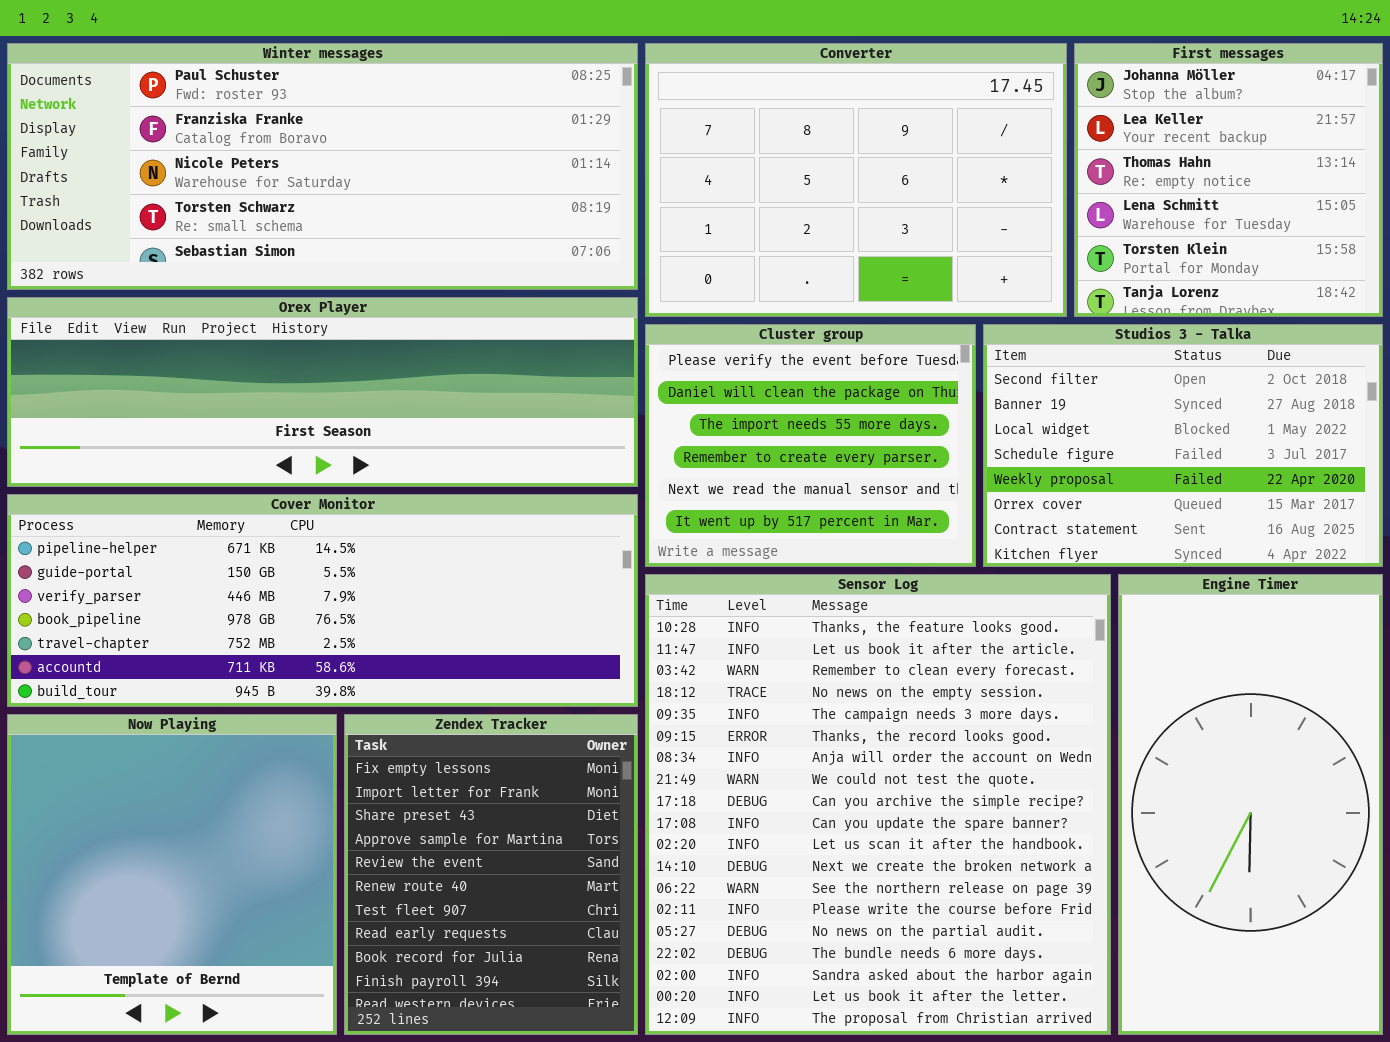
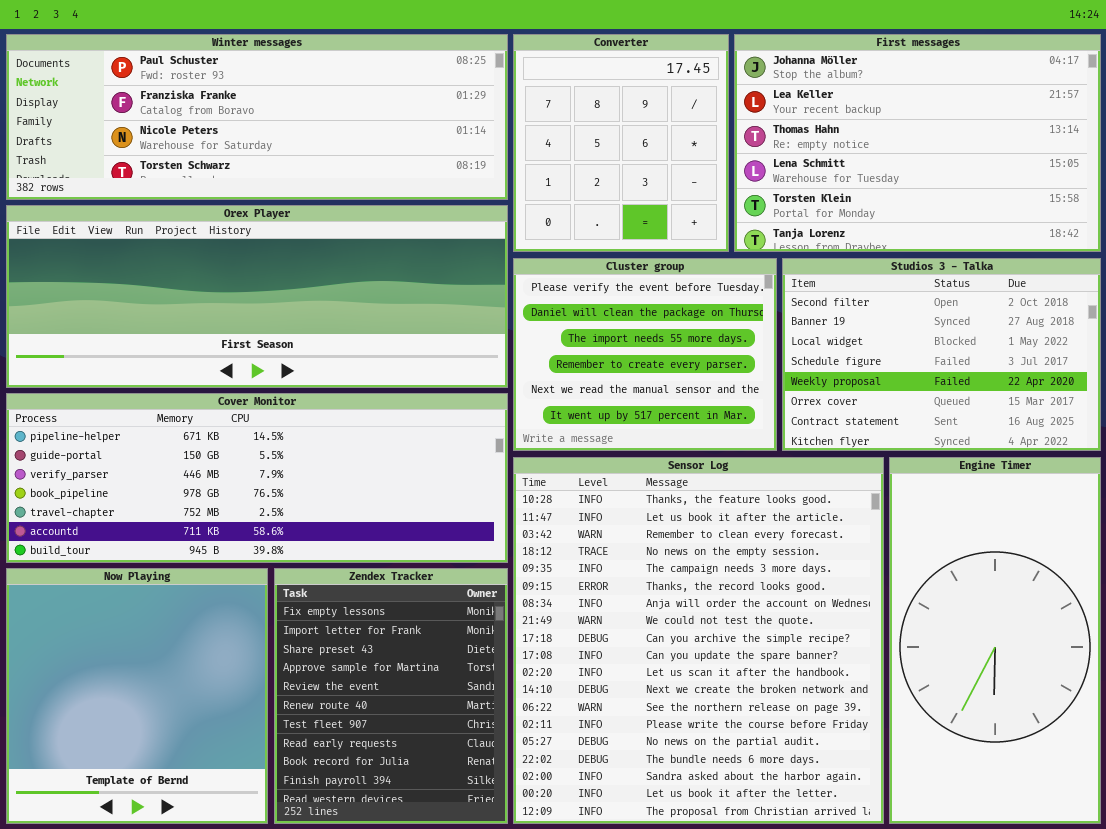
Winter messages: [7,43,638,290] -> [6,34,508,200], resized
Converter: [645,43,1067,317] -> [513,34,729,252], resized
First messages: [1074,43,1383,317] -> [734,34,1101,252], resized
Orex Player: [7,297,638,487] -> [6,205,508,388], resized

